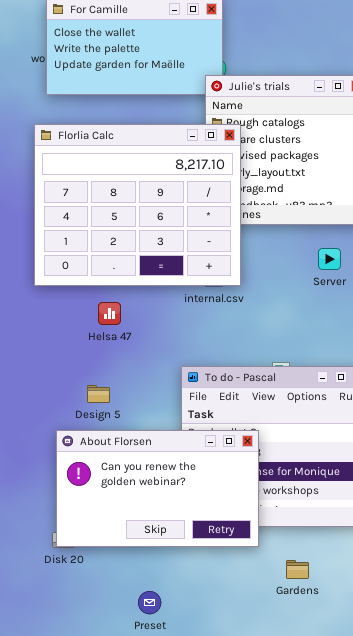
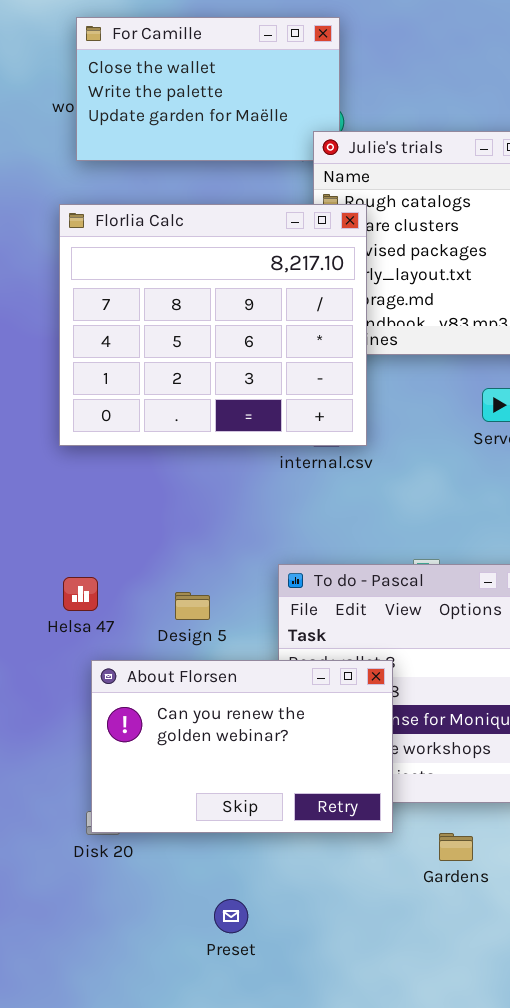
Helsa 47: [98,302,121,325] -> [63,577,98,611], moved
Design 5: [87,385,110,403] -> [175,592,210,620], moved
Gardens: [286,560,309,579] -> [439,833,473,861], moved

